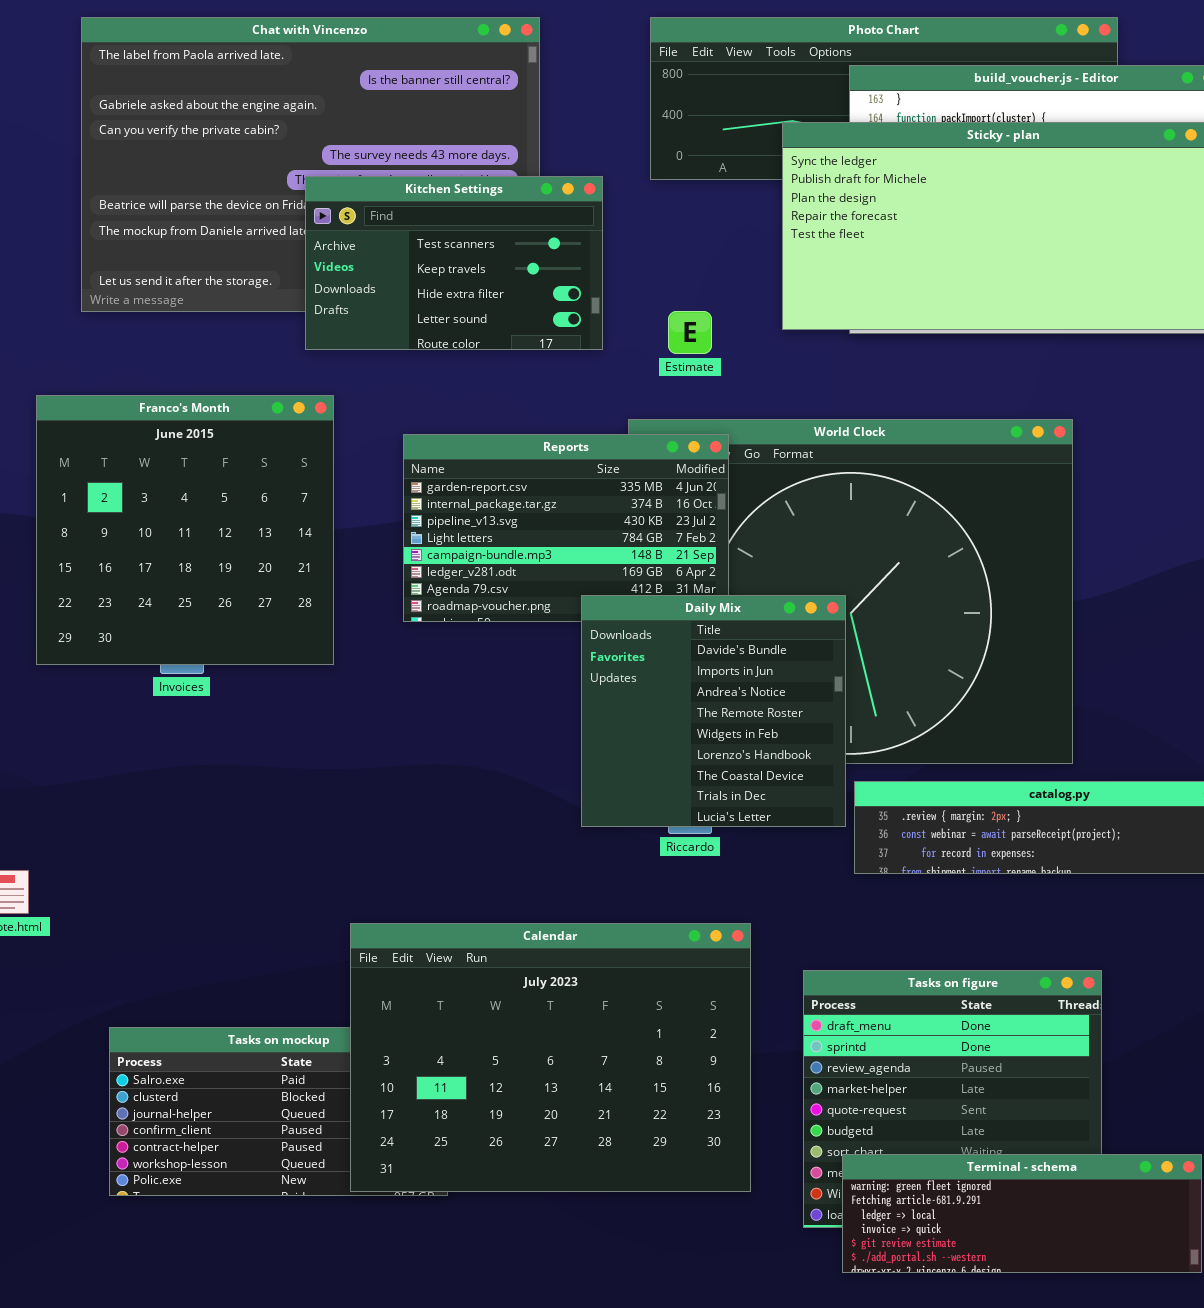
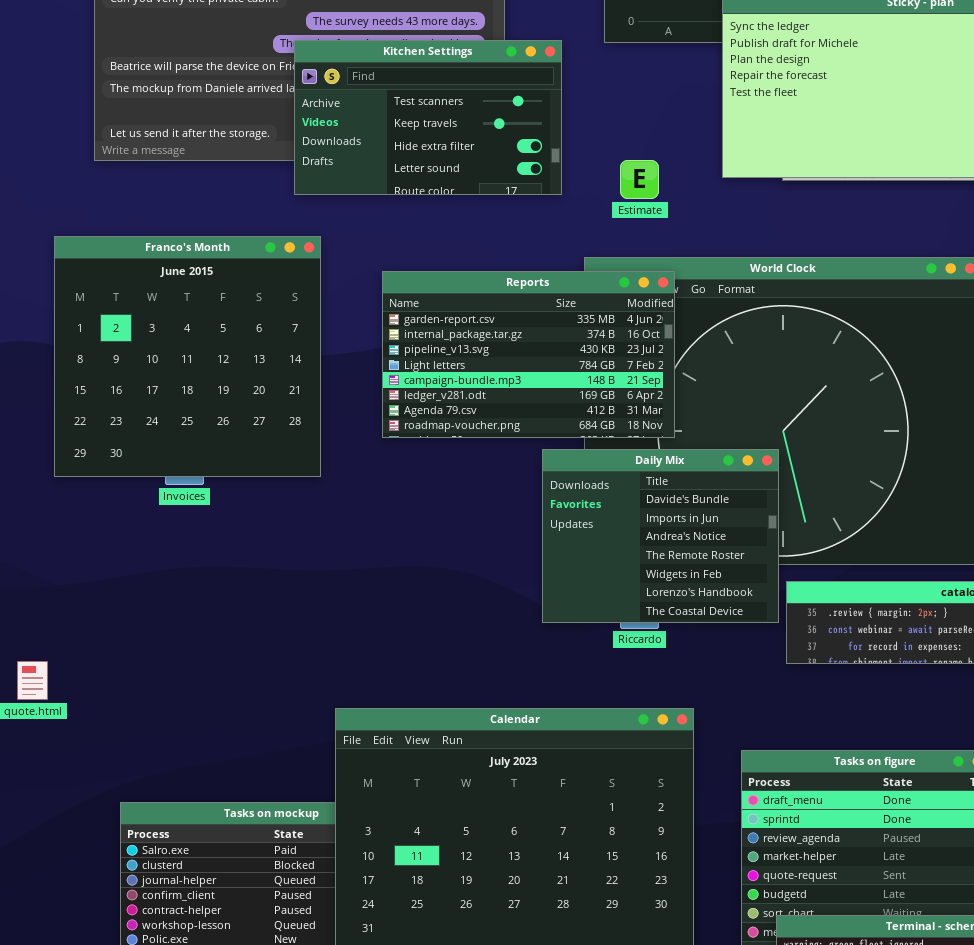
Daily Mix: [581,595,846,827] -> [542,449,779,623], resized

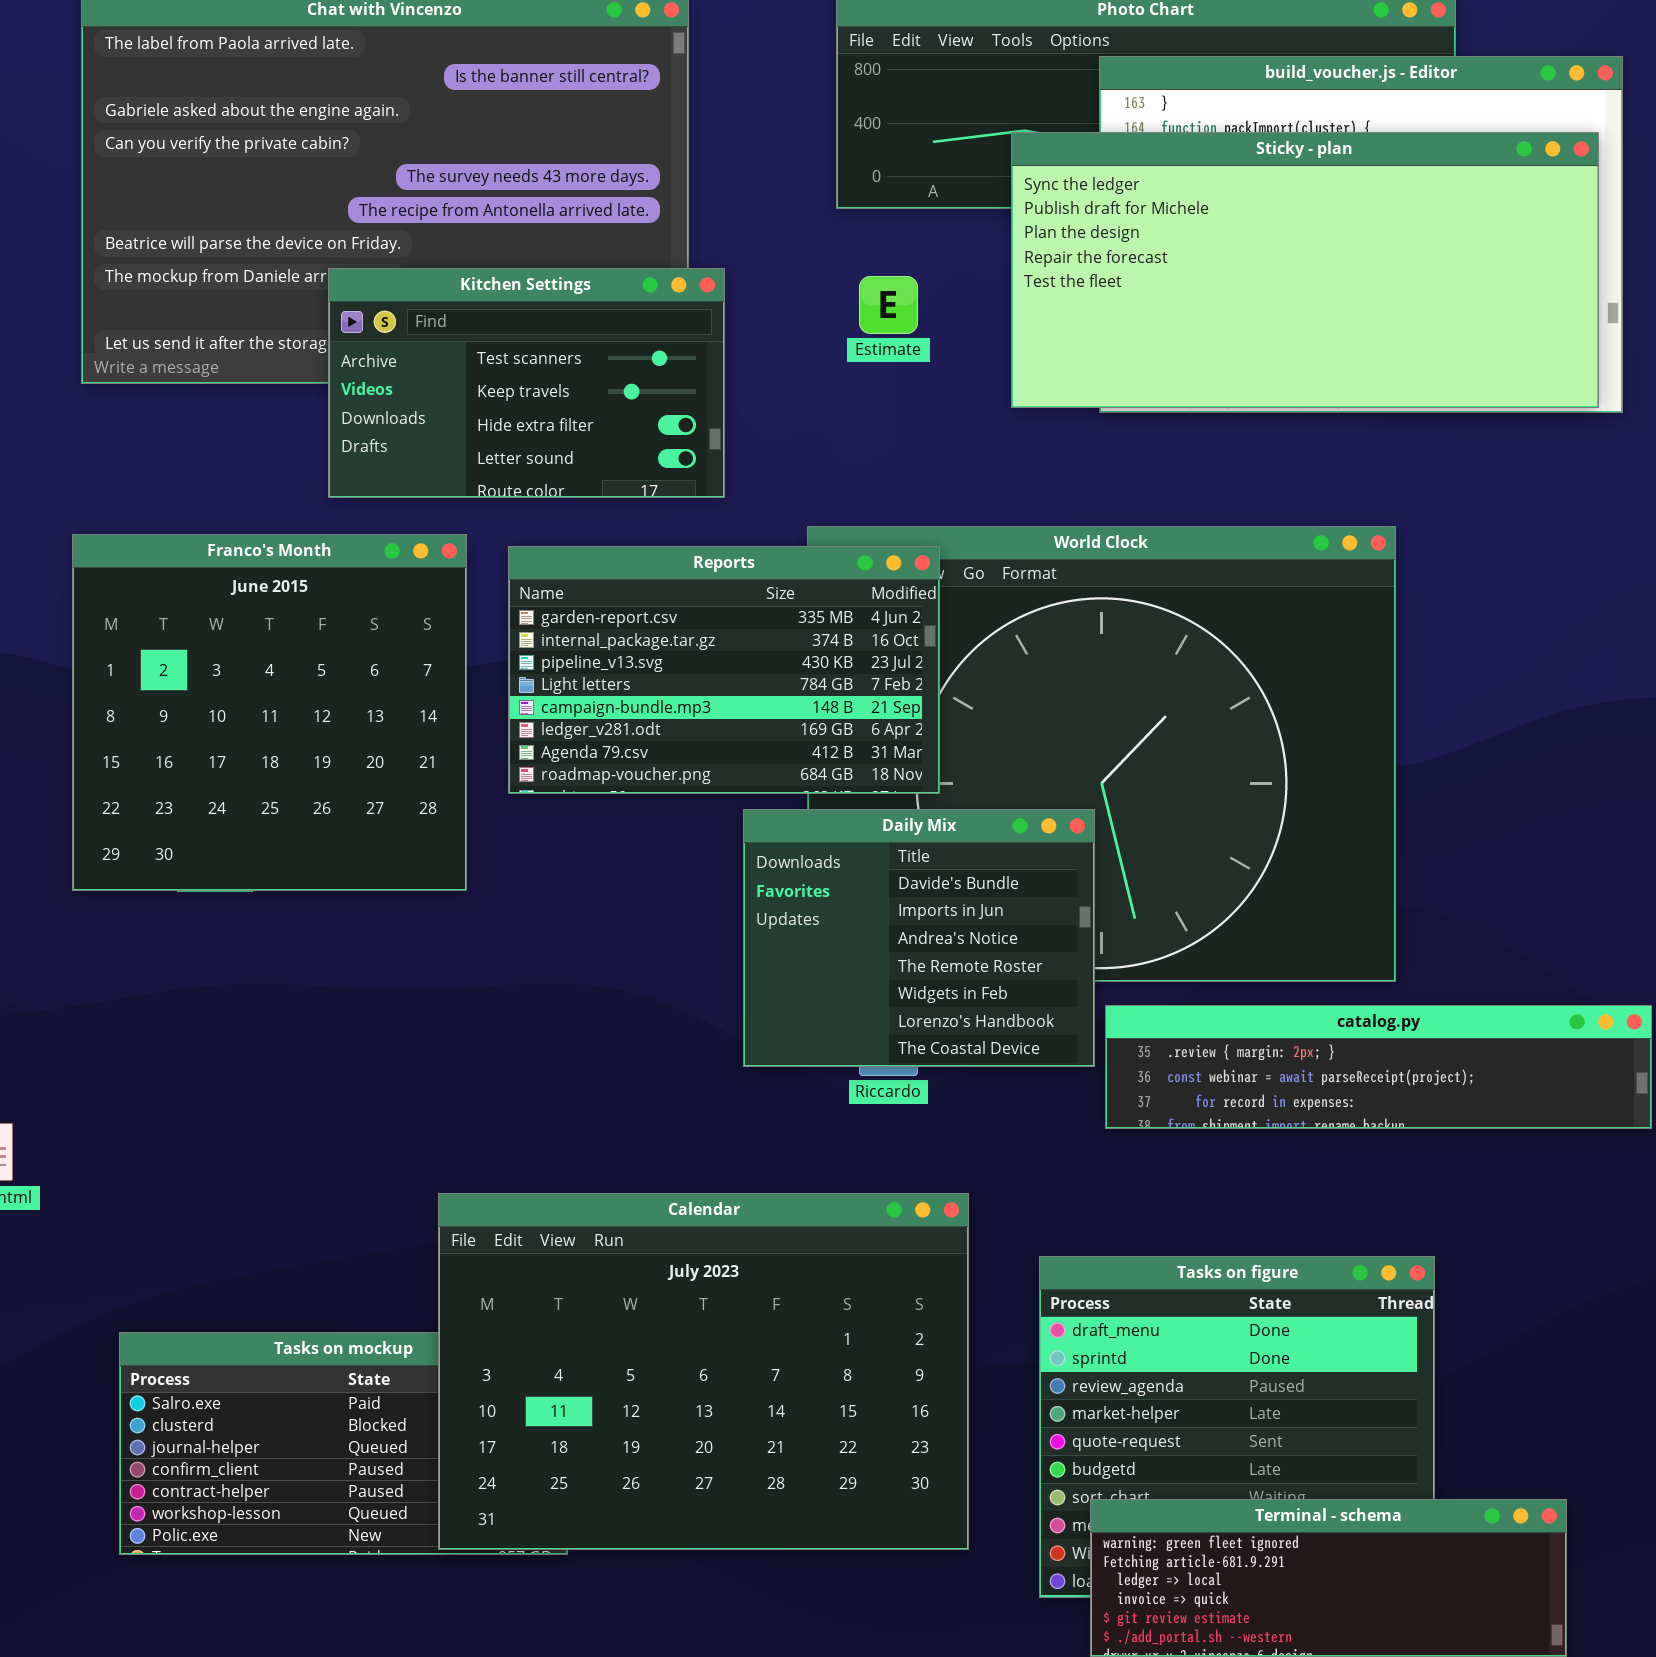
Kitchen Settings: [294,40,562,195] -> [328,268,725,498], moved
Estimate: [620,160,659,199] -> [859,276,918,334], moved
Franco's Month: [54,236,321,477] -> [72,534,467,891], moved

